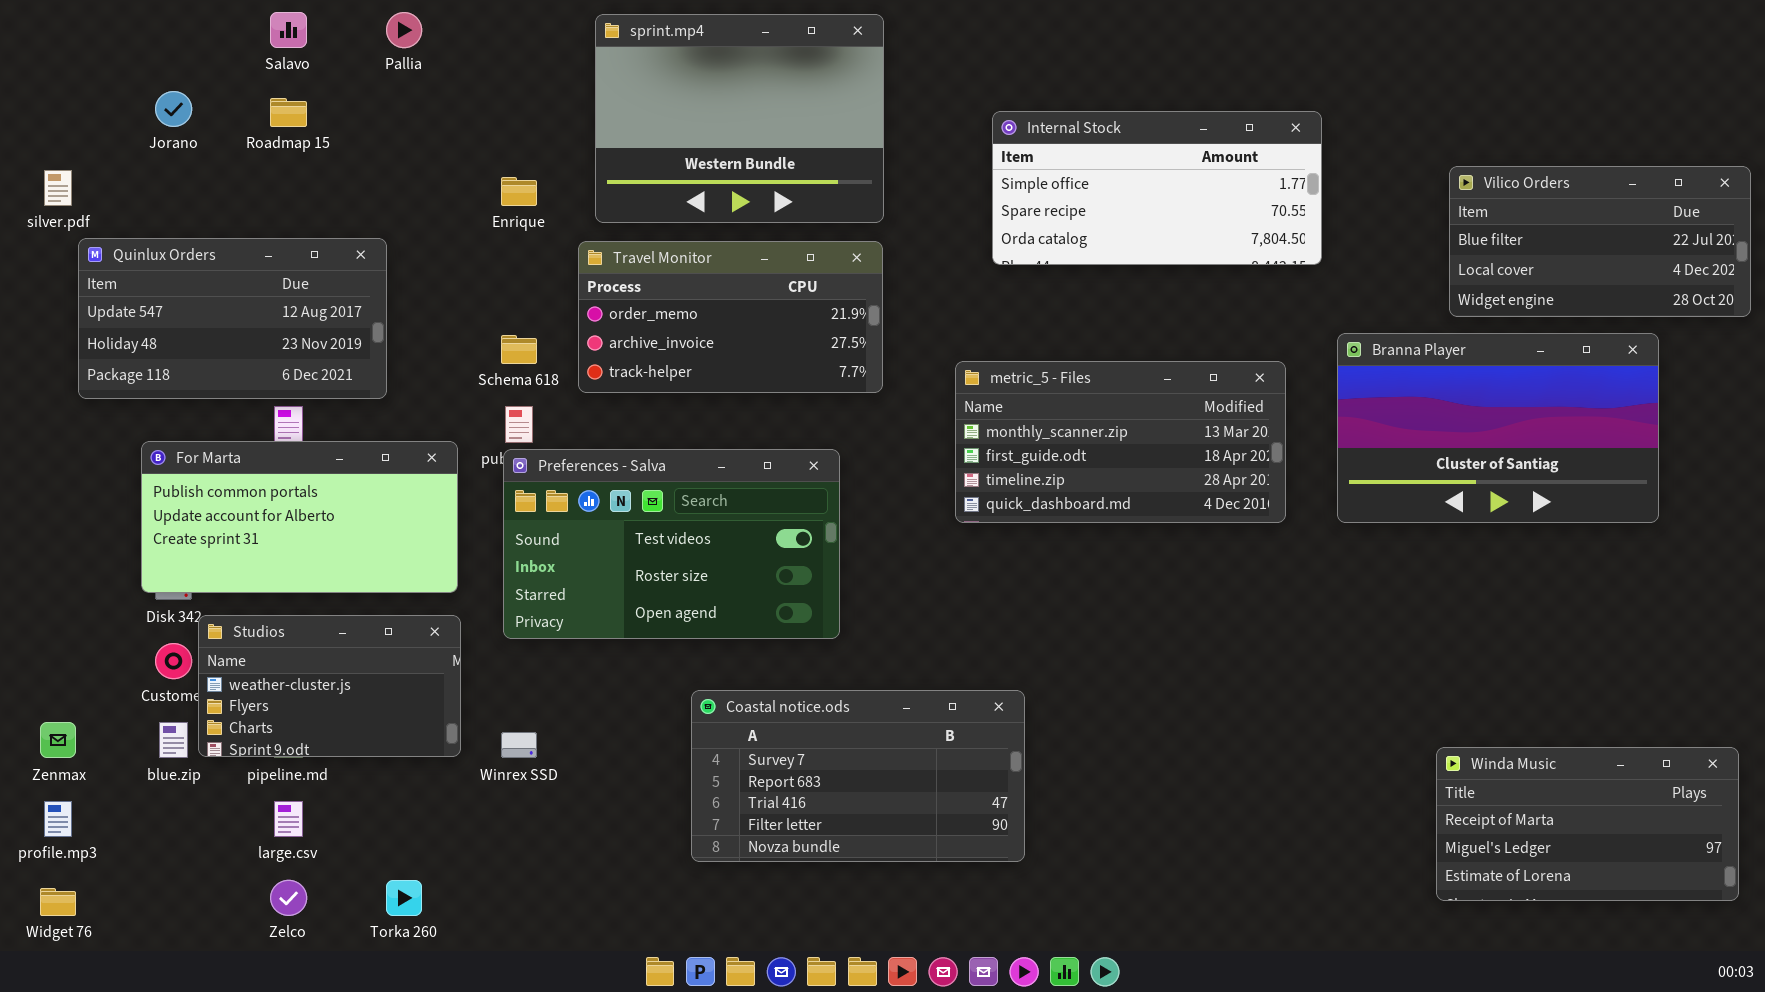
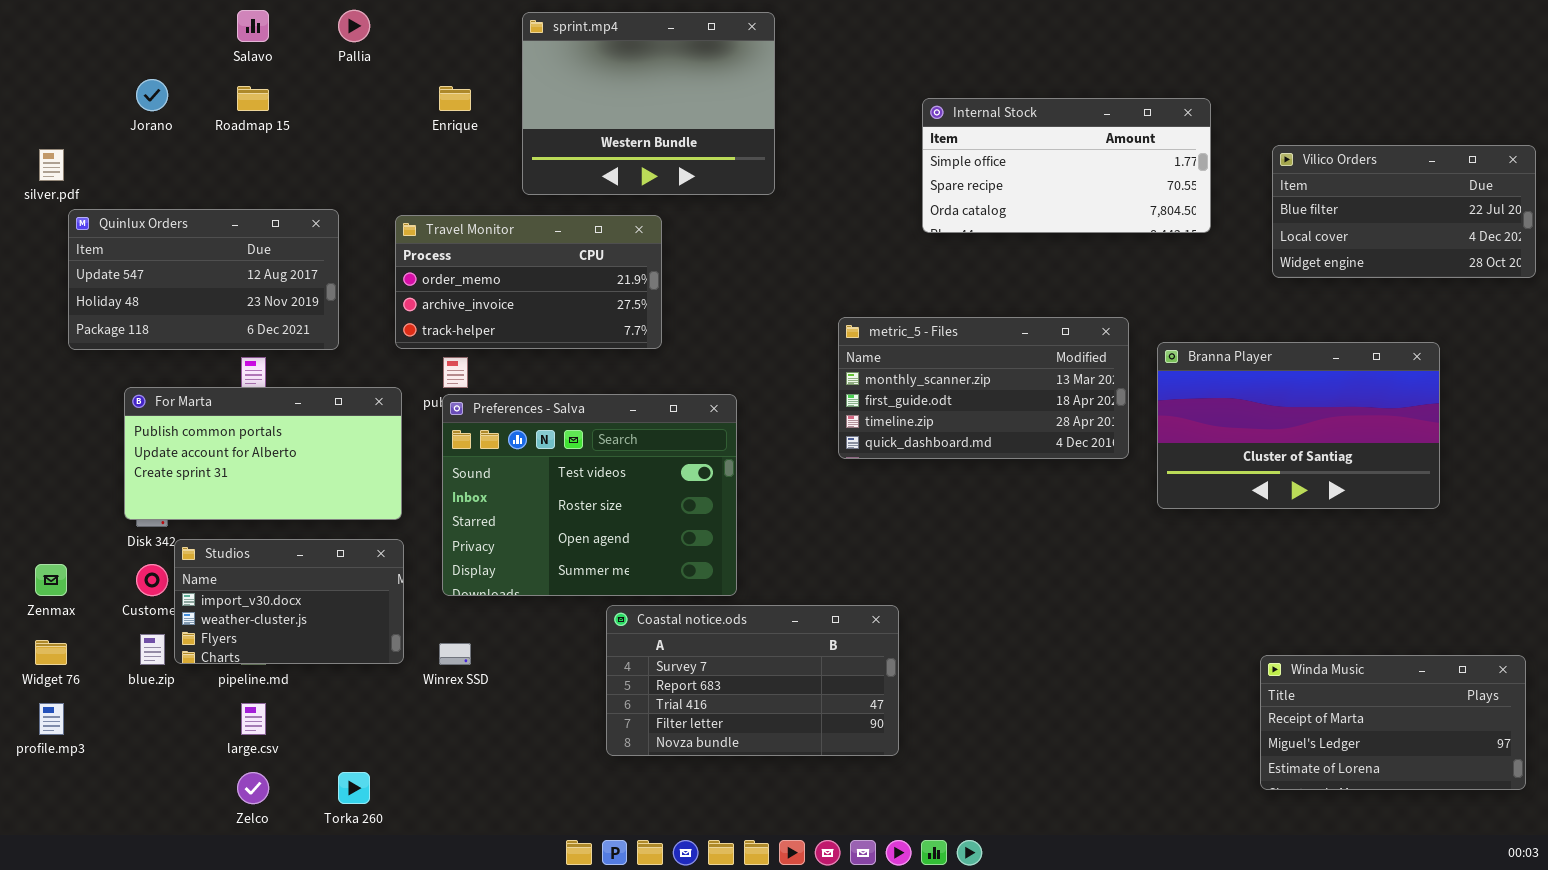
Internal Stock: [992,111,1322,265] -> [922,98,1211,233], moved
Enrique: [501,177,537,206] -> [439,86,471,111], moved
Travel Monitor: [578,241,883,393] -> [395,215,662,349], moved
Branna Player: [1337,333,1659,523] -> [1157,342,1440,509], moved
Preferences - Salva: [503,449,840,639] -> [442,394,737,596], resized
Studios: [198,615,461,757] -> [174,539,404,664], scrolled up 1 row
Zenmax: [40,722,76,758] -> [35,564,67,596], moved
Widget 76: [40,888,76,916] -> [35,640,67,665], moved

